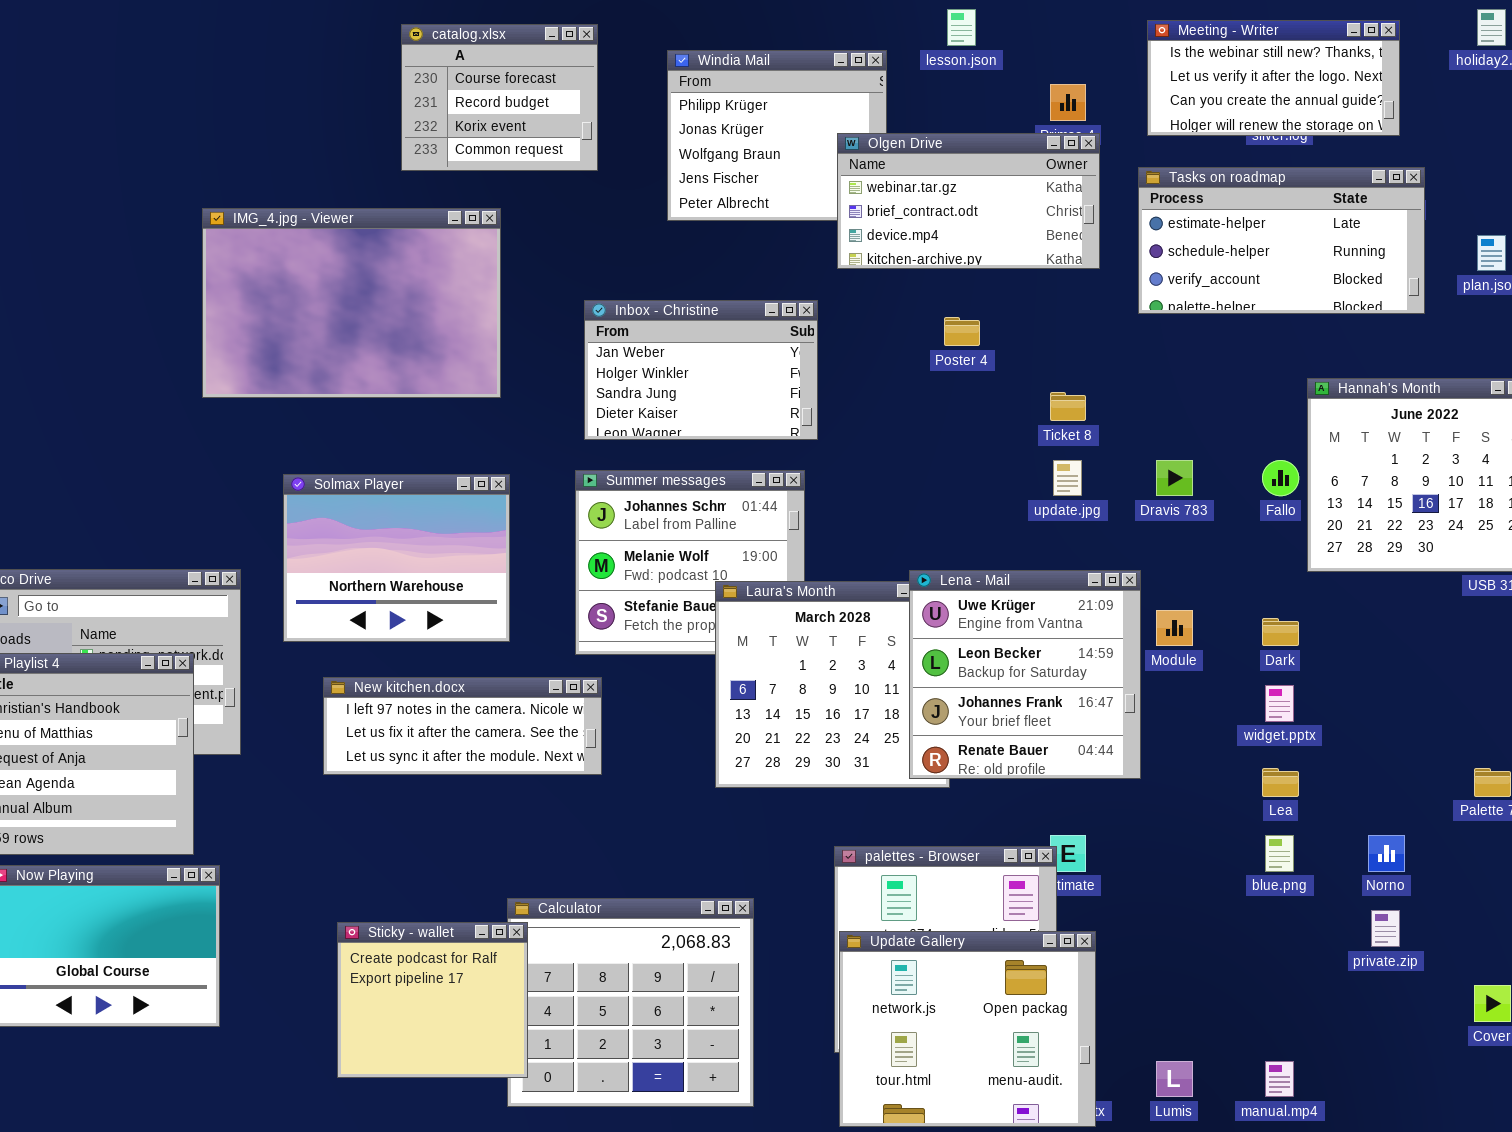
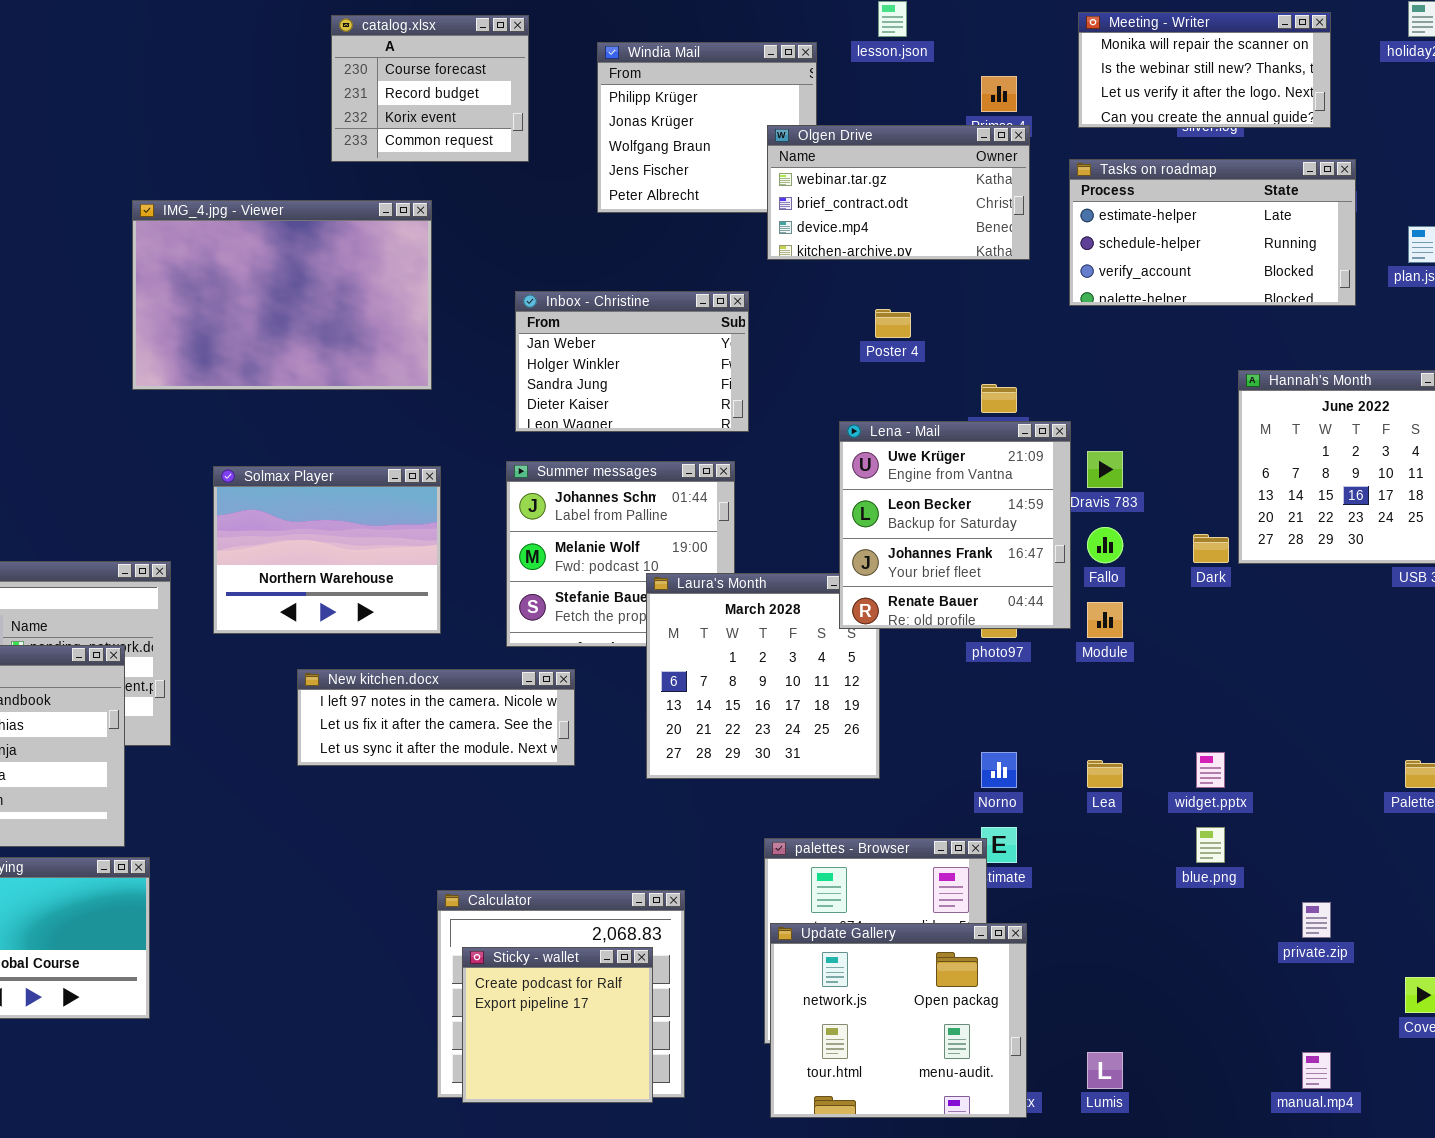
Meeting - Writer: [1147,20,1400,136] -> [1078,12,1331,128], scrolled up 1 row
Fallo: [1262,460,1299,496] -> [1087,527,1123,563], moved
Lena - Mail: [909,570,1141,779] -> [839,421,1071,629], moved
Dark: [1262,618,1299,646] -> [1193,534,1229,563], moved
New kitchen.docx: [323,677,602,775] -> [297,669,575,766], moved
widget.pptx: [1265,685,1294,722] -> [1196,752,1225,788], moved
Lea: [1262,768,1299,797] -> [1087,760,1123,788], moved
Norno: [1368,835,1405,872] -> [981,752,1017,788], moved
Sticky - wallet: [337,922,528,1078] -> [462,947,653,1103], moved
manual.mp4: [1265,1061,1294,1097] -> [1302,1052,1331,1089], moved

